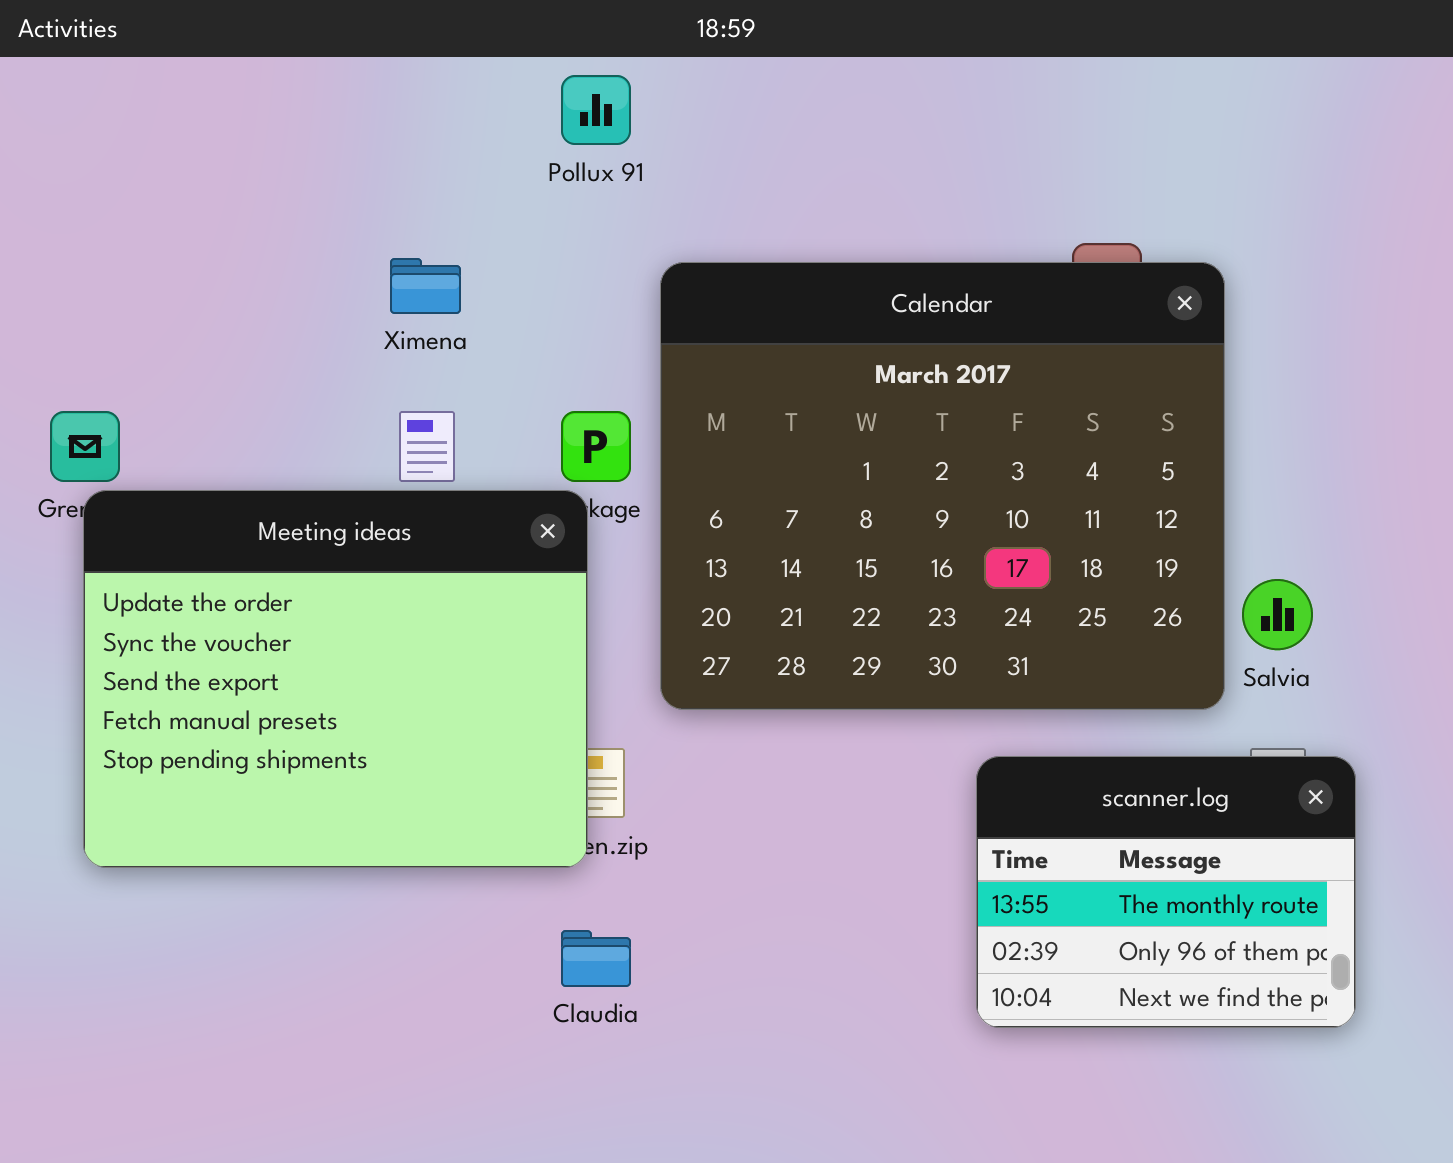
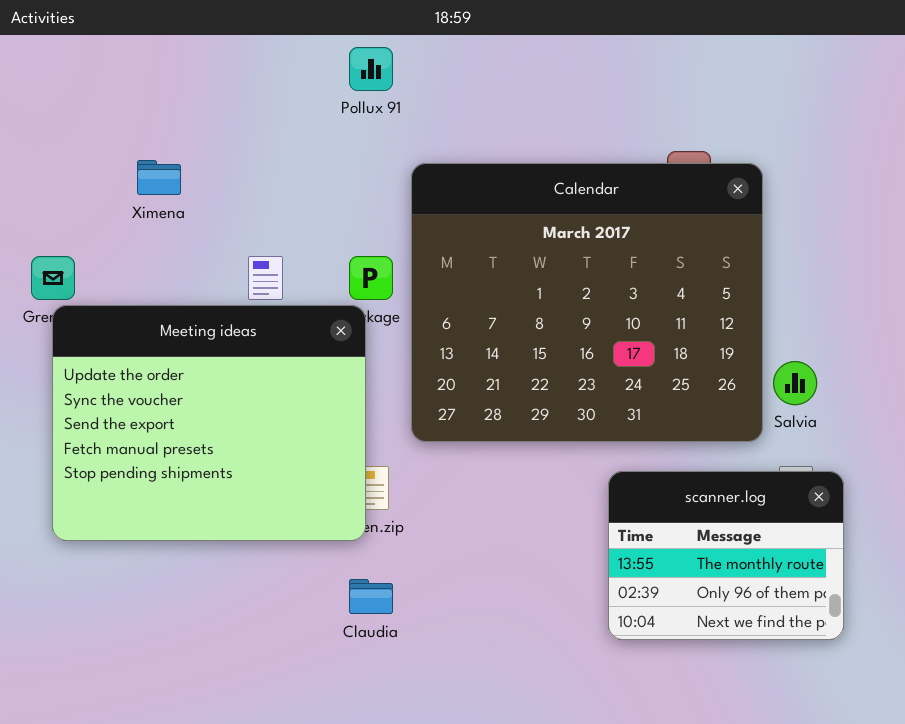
Ximena: [390,258,461,314] -> [137,160,181,195], moved

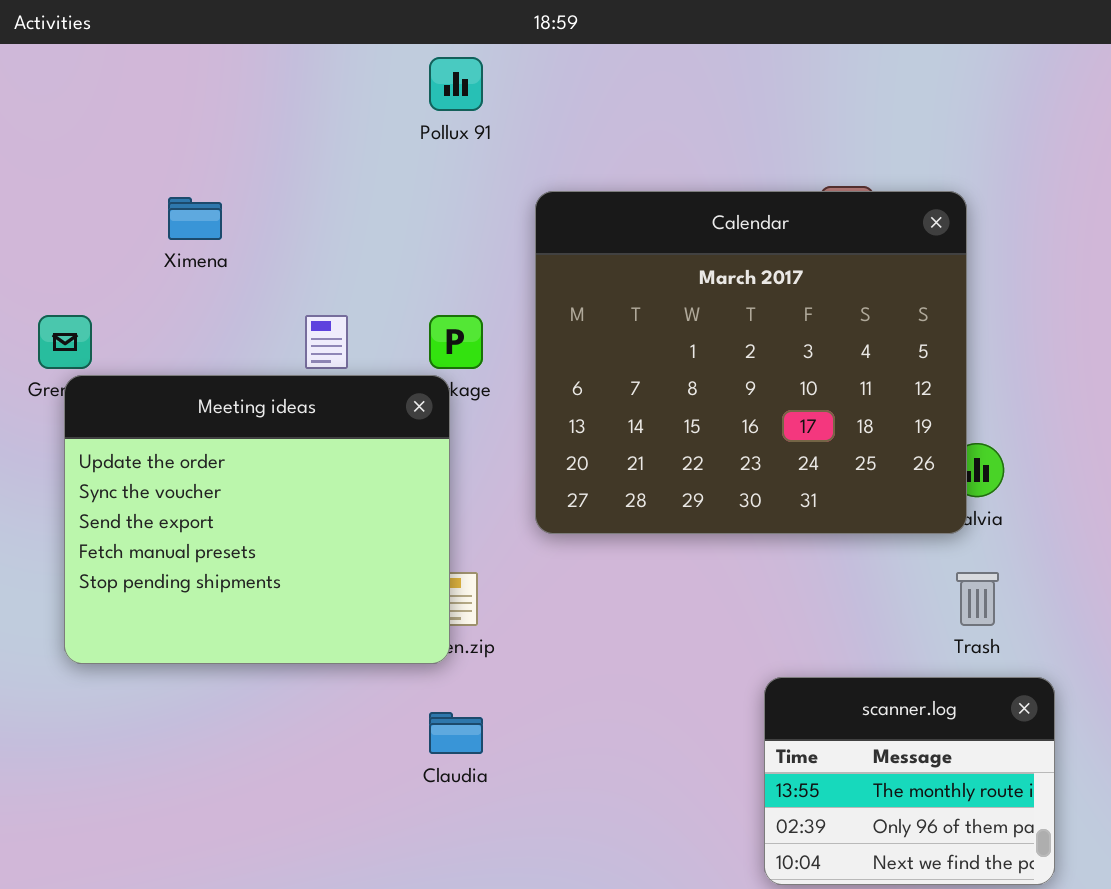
Calendar: [411,163,763,442] -> [535,191,967,534], moved
scanner.log: [608,471,844,640] -> [764,677,1055,885], moved

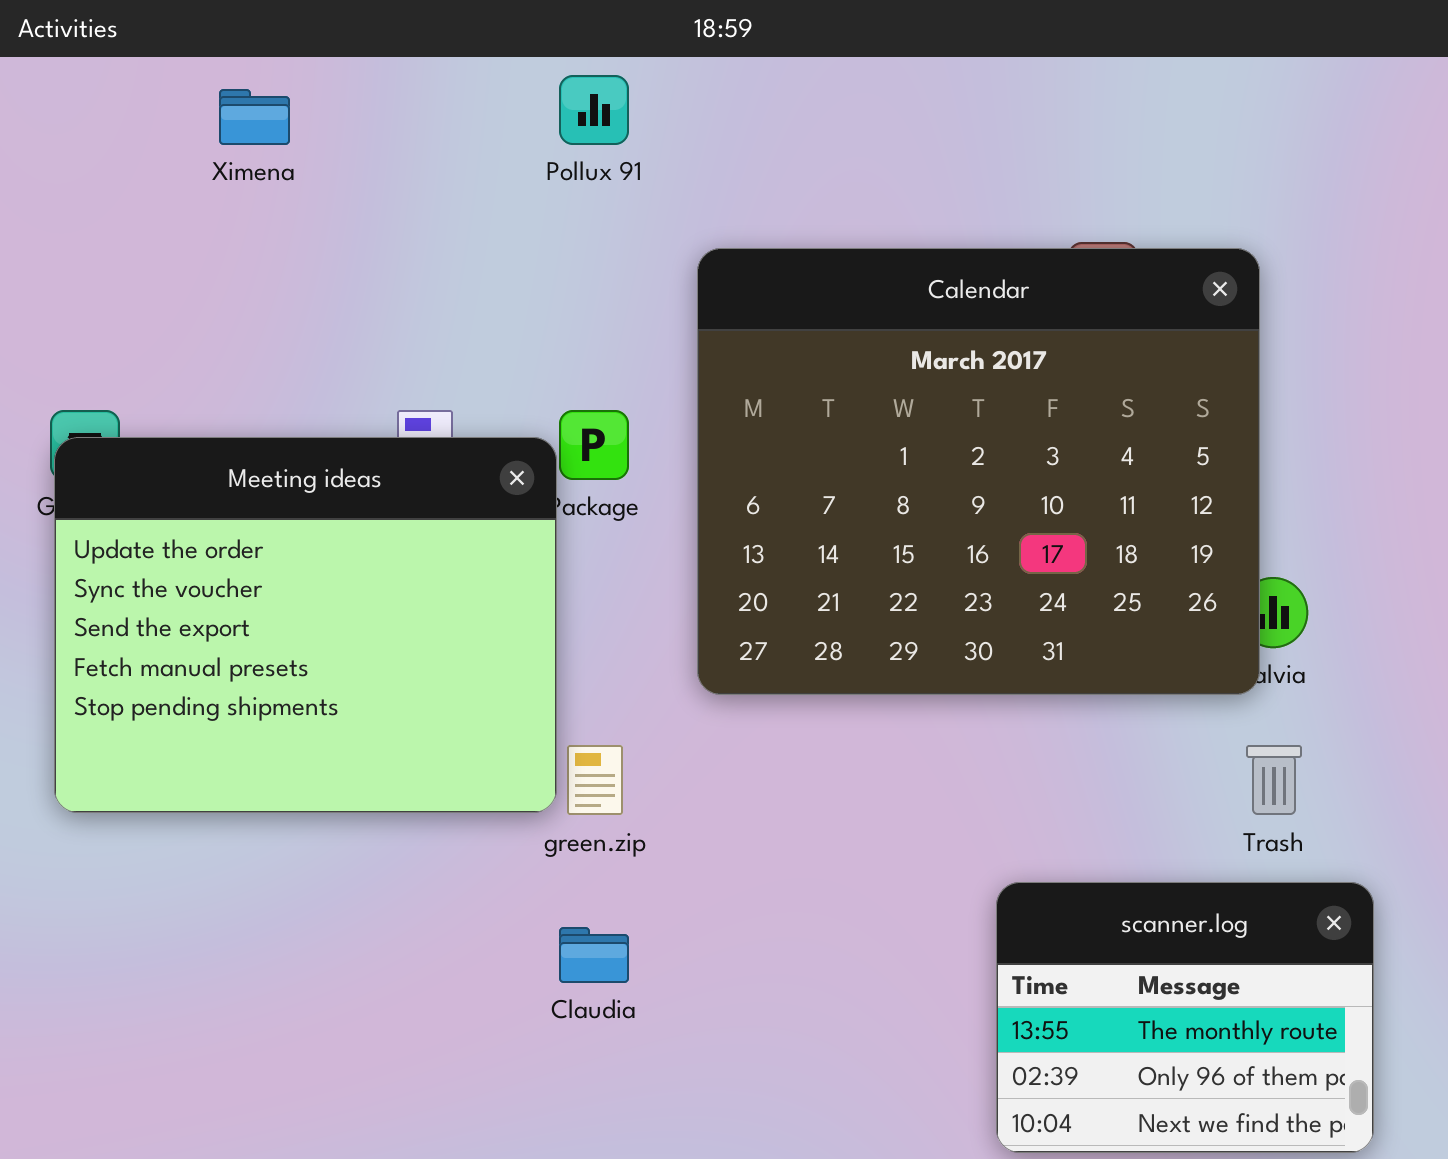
Ximena: [168,197,222,240] -> [219,89,290,145], moved
Meeting ideas: [64,375,450,664] -> [54,437,557,813], moved

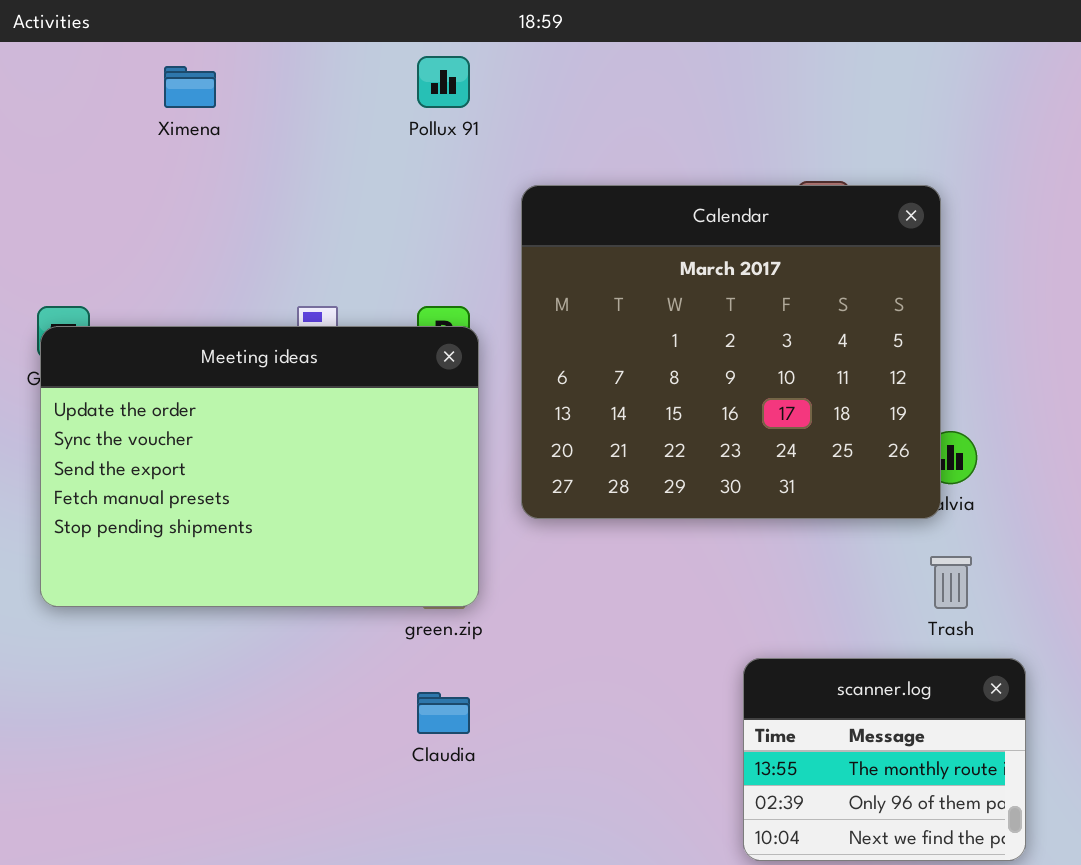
Meeting ideas: [54,437,557,813] -> [40,326,479,607], resized

